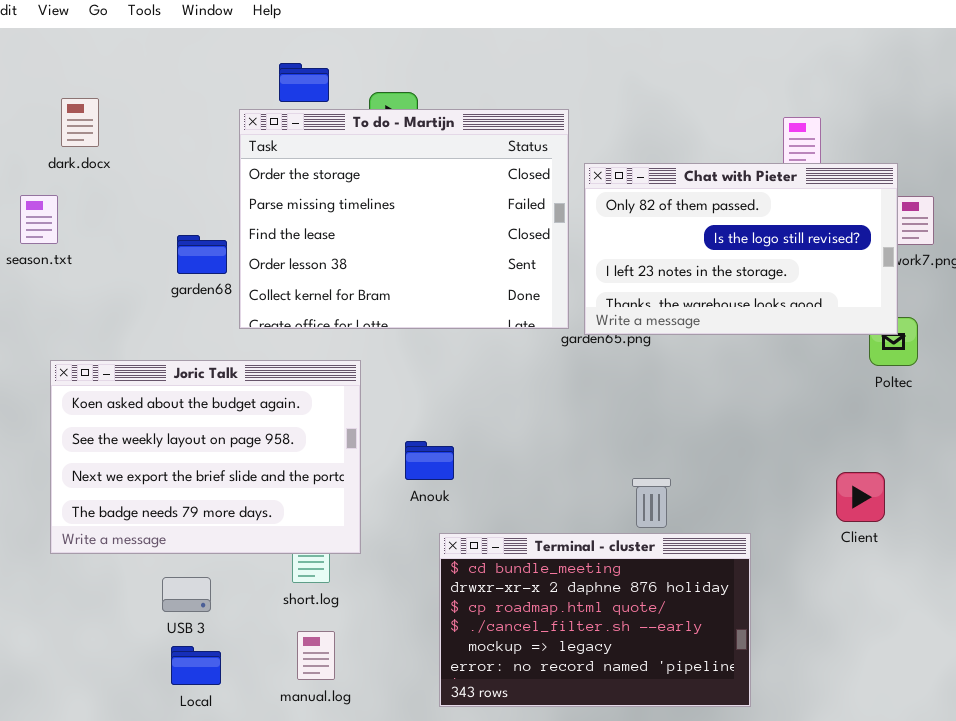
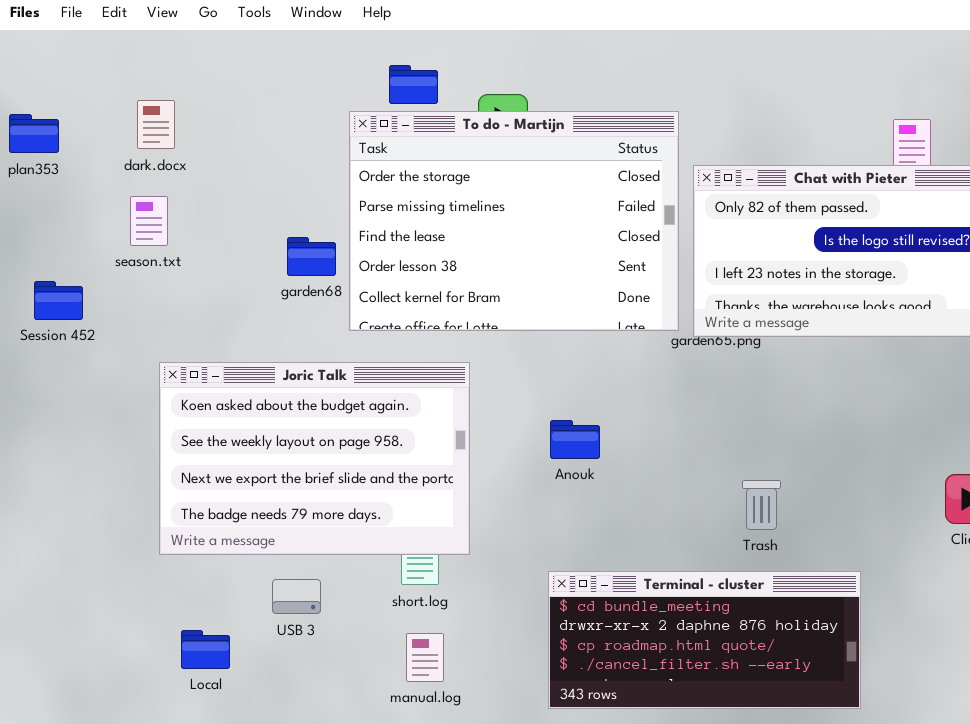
dark.docx: [61,98,99,147] -> [137,100,175,149], moved
Anouk: [405,441,454,480] -> [550,420,600,459], moved
Terminal - cluster: [439,533,751,707] -> [548,571,861,709], resized
Local: [171,646,221,685] -> [181,630,230,669], moved

